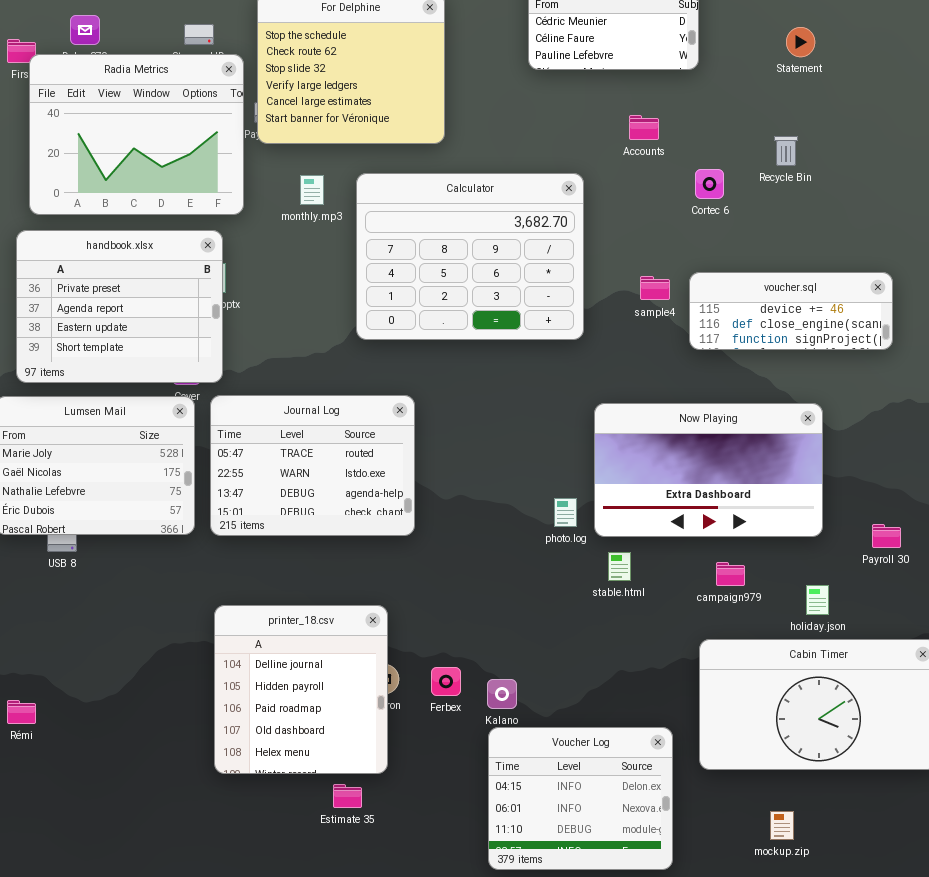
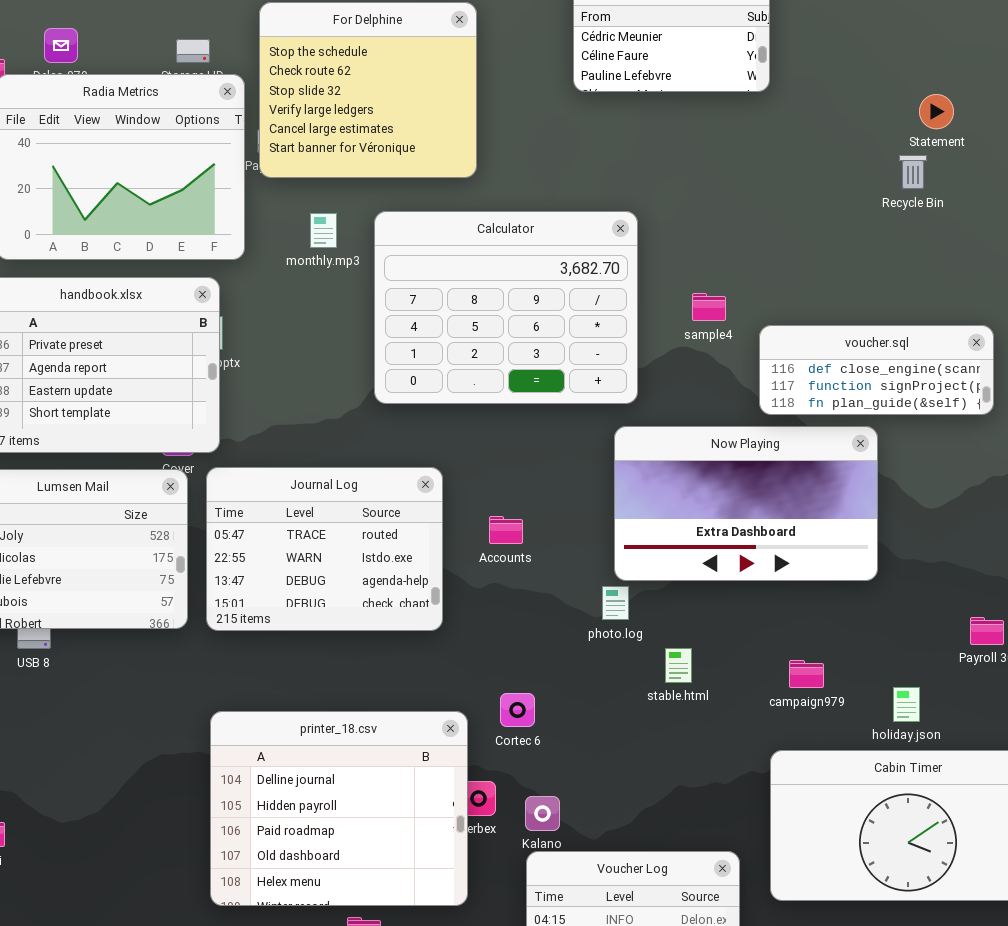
Statement: [786,27,815,57] -> [919,94,954,129], moved
Accounts: [629,115,659,140] -> [489,516,523,544], moved
Recycle Bin: [774,136,798,166] -> [899,155,927,189], moved
Cortec 6: [695,169,724,199] -> [500,693,535,727], moved
voucher.sql: [689,272,893,350] -> [759,325,994,415], scrolled down 1 row
sample4: [640,276,670,300] -> [692,293,726,321], moved
Now Playing: [594,403,823,537] -> [614,426,878,581], moved
printer_18.csv: [214,605,388,774] -> [210,711,468,906], resized

